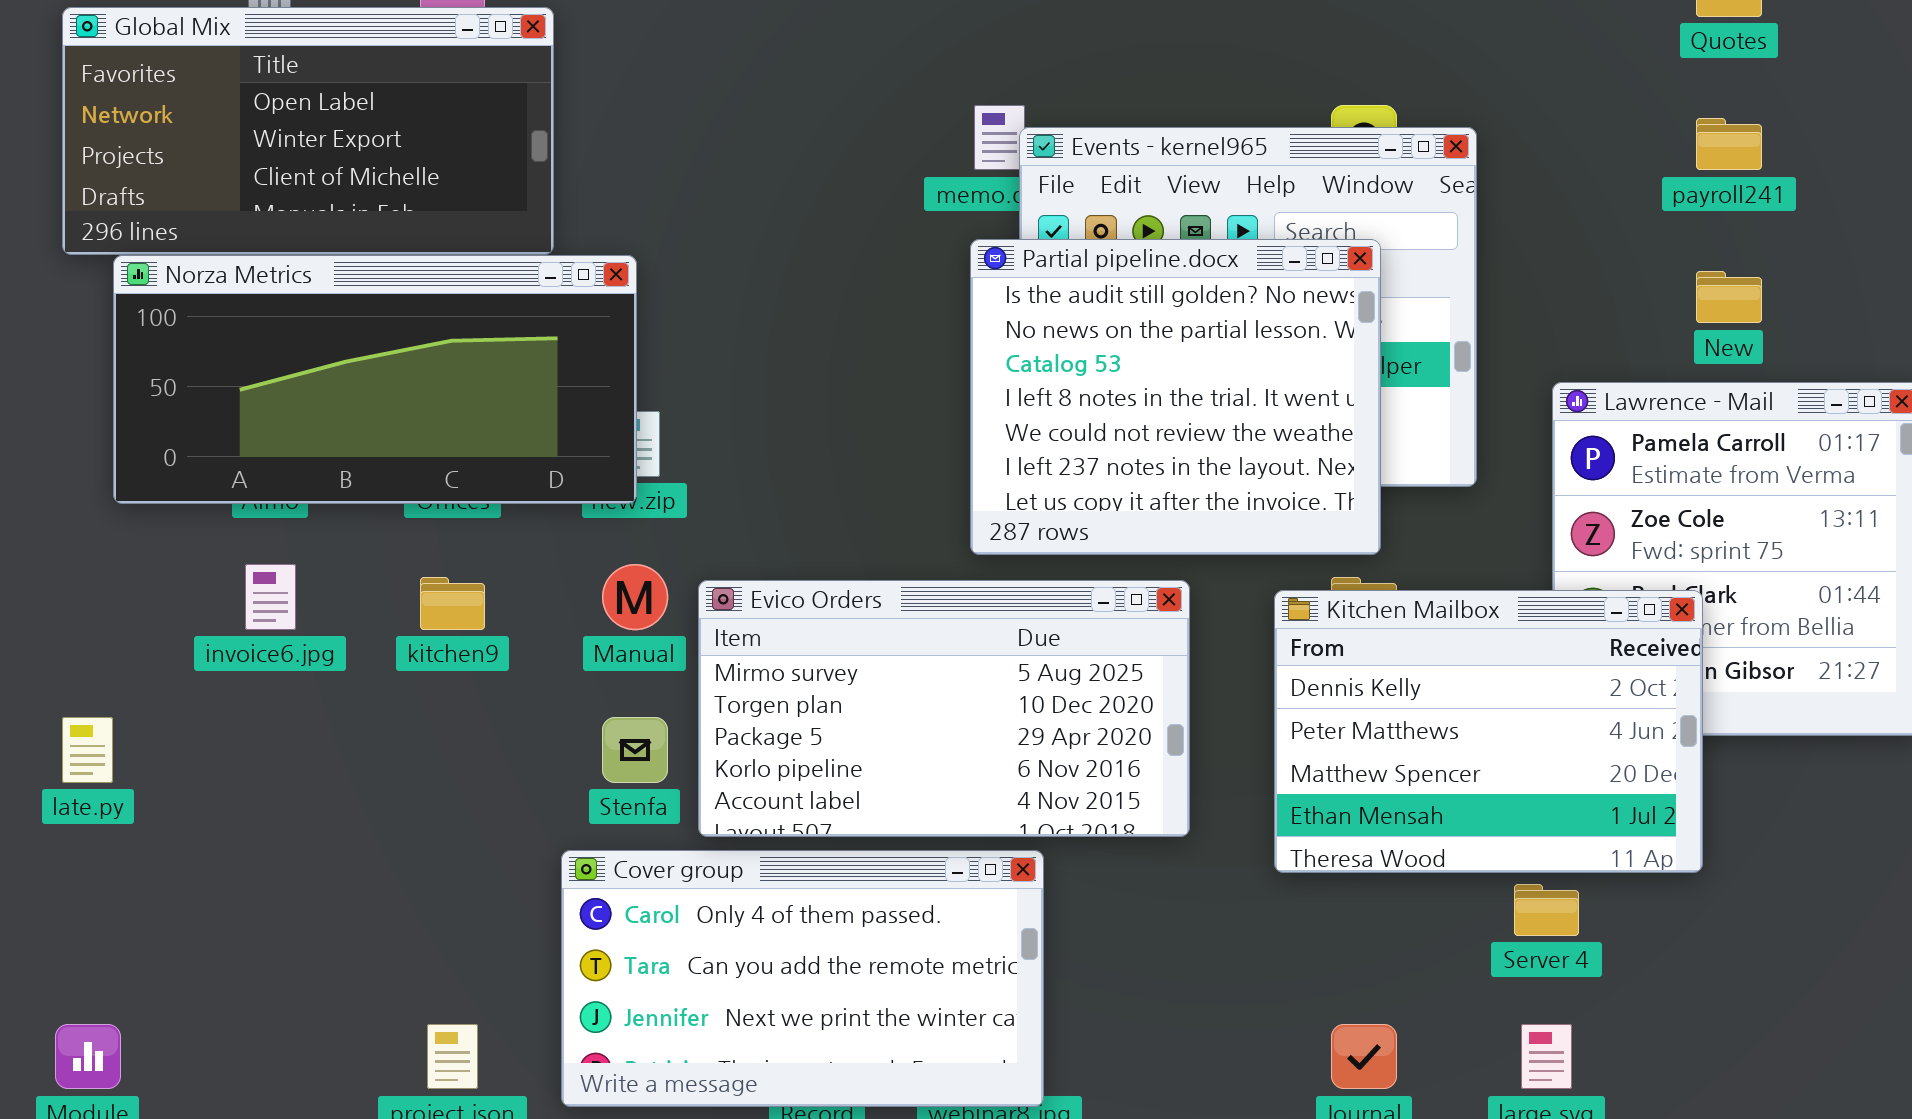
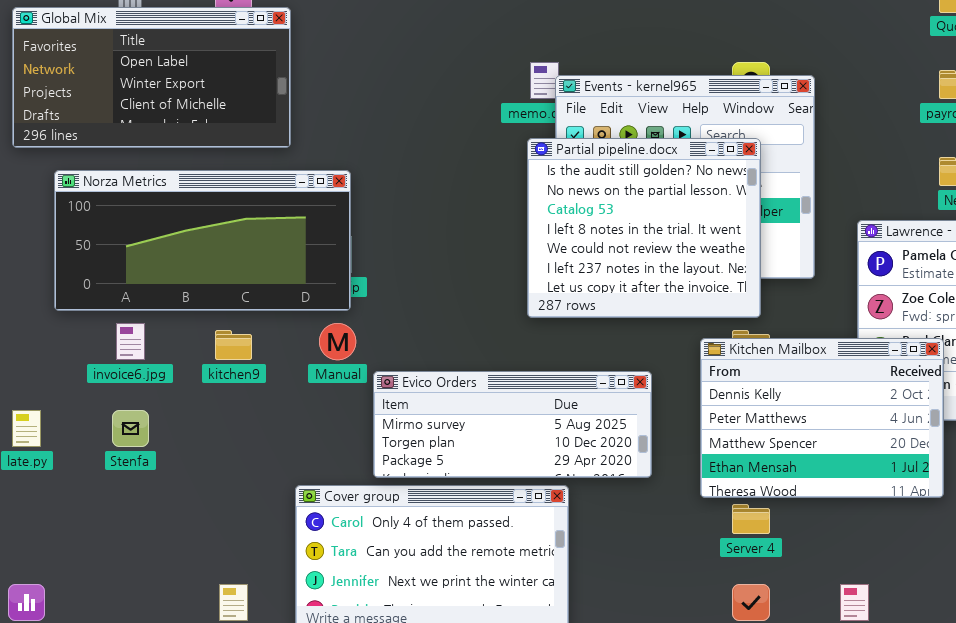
Norza Metrics: [113,255,637,504] -> [54,170,351,311], moved
Evico Orders: [698,580,1190,837] -> [373,371,652,478], resized
Stenfa: [602,717,668,783] -> [112,410,149,447], moved
Server 4: [1514,884,1579,936] -> [732,504,770,534], moved

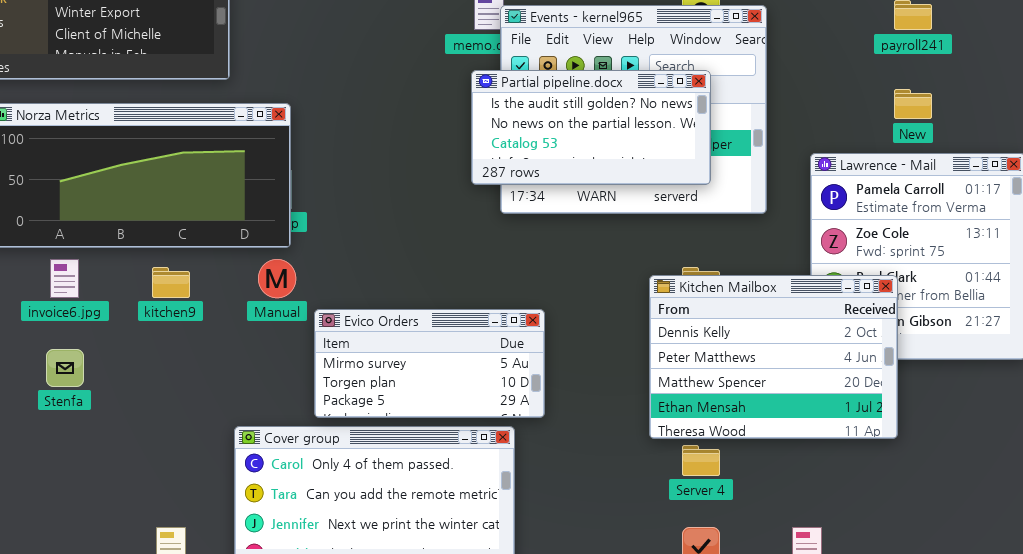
Partial pipeline.docx: [527,138,761,318] -> [471,70,711,185], resized
Evico Orders: [373,371,652,478] -> [314,309,545,418], resized

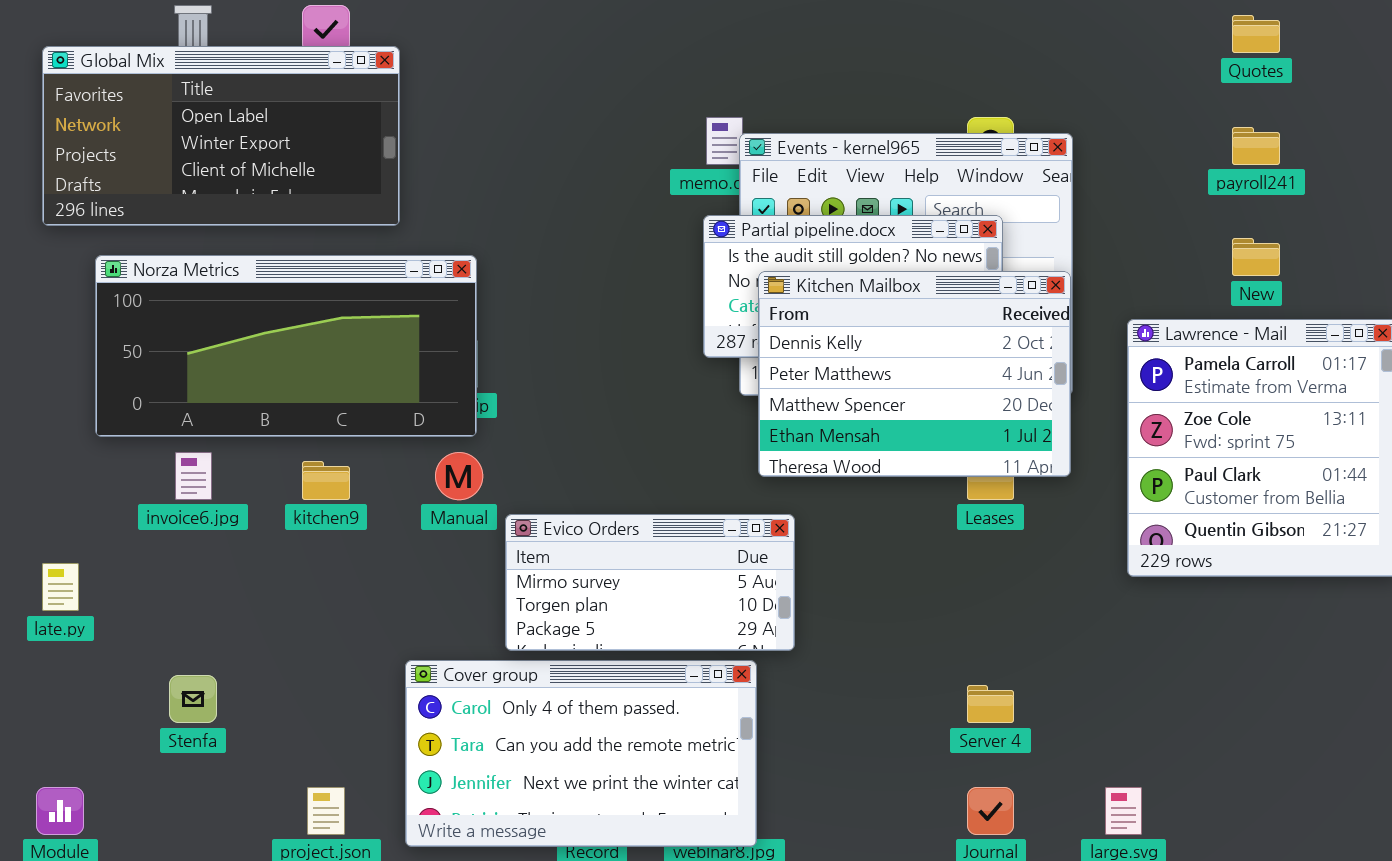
Kitchen Mailbox: [649,275,898,439] -> [758,271,1071,477], moved
Stenfa: [46,349,84,387] -> [169,675,217,723], moved

